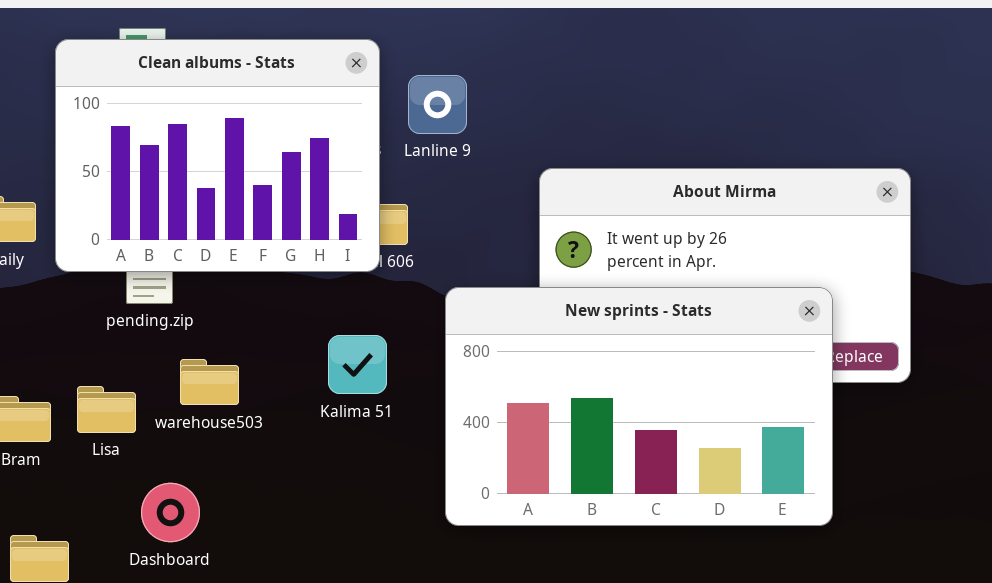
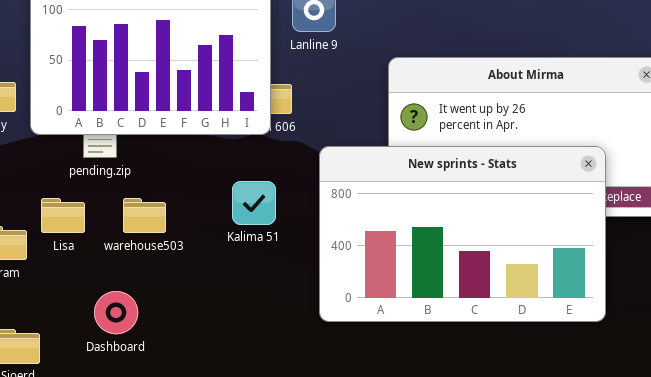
Lisa: [77,386,136,433] -> [41,198,85,233], moved

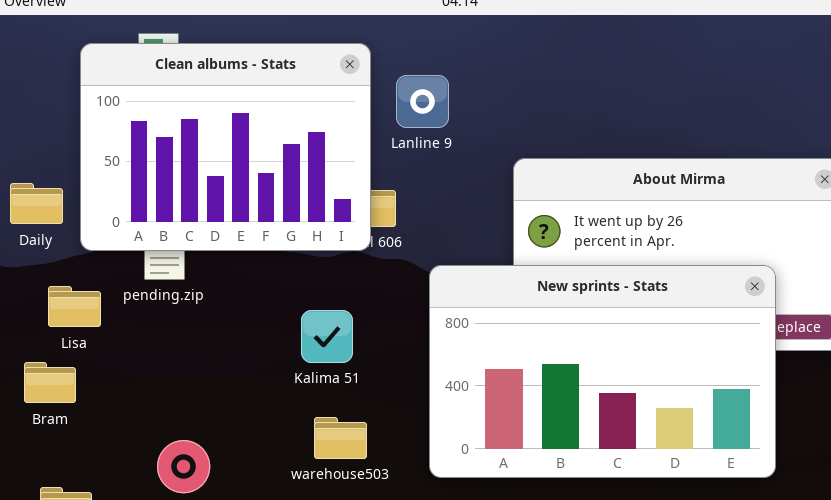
Kalima 51: [232,181,276,225] -> [301,310,353,363], moved
Lisa: [41,198,85,233] -> [48,286,101,327], moved
warehouse503: [123,198,166,233] -> [314,417,367,459], moved

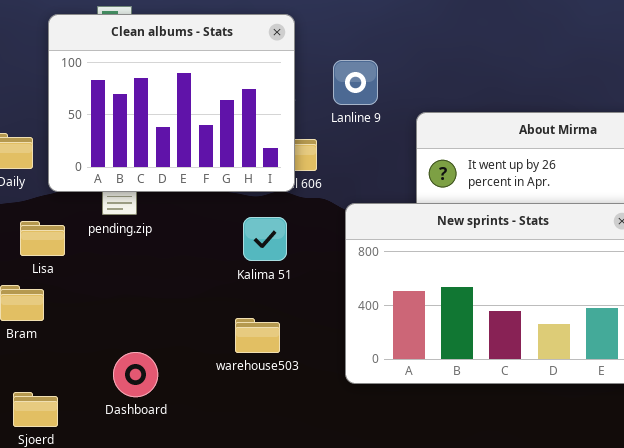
Lanline 9: [396,75,449,128] -> [333,60,378,105], moved
Kalima 51: [301,310,353,363] -> [243,217,287,261], moved
warehouse503: [314,417,367,459] -> [235,318,280,353], moved

